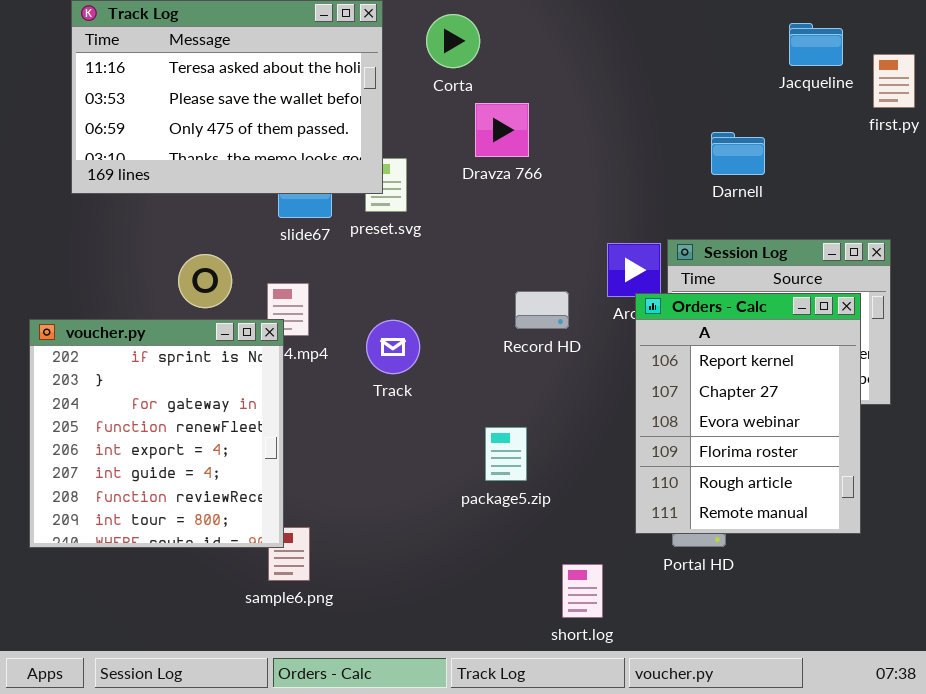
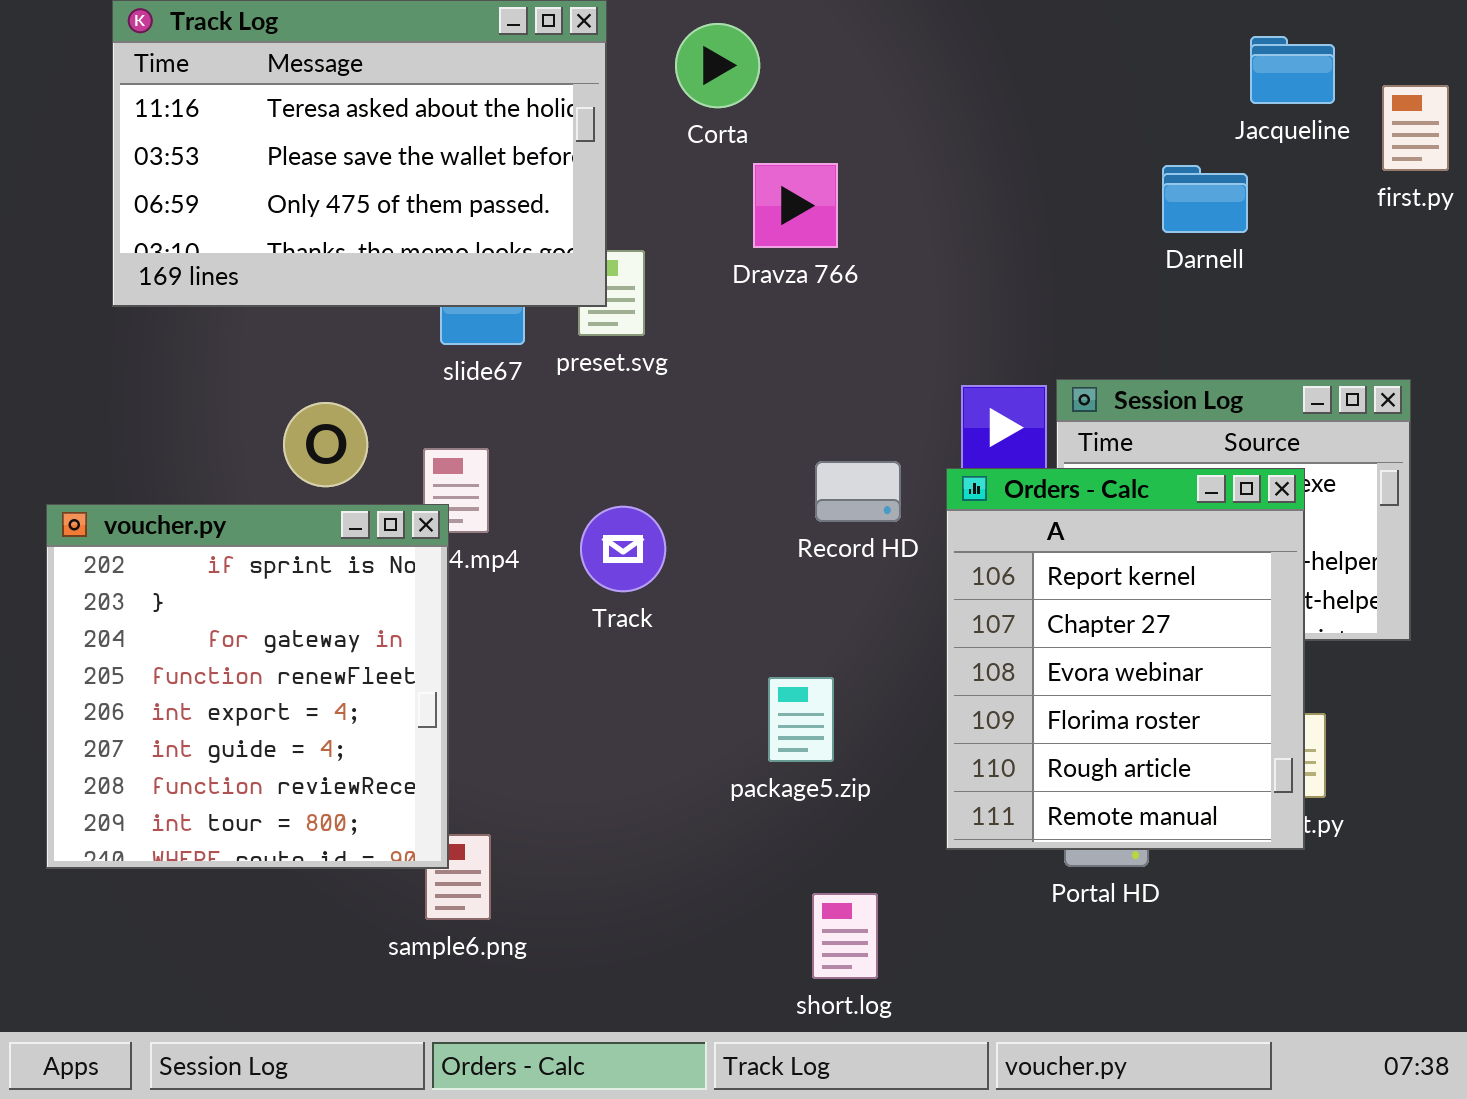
Darnell: [711,132,765,175] -> [1162,165,1248,233], moved
Orders - Calc: [635,293,861,534] -> [946,468,1305,850], moved
short.log: [562,564,603,618] -> [812,893,878,979], moved

